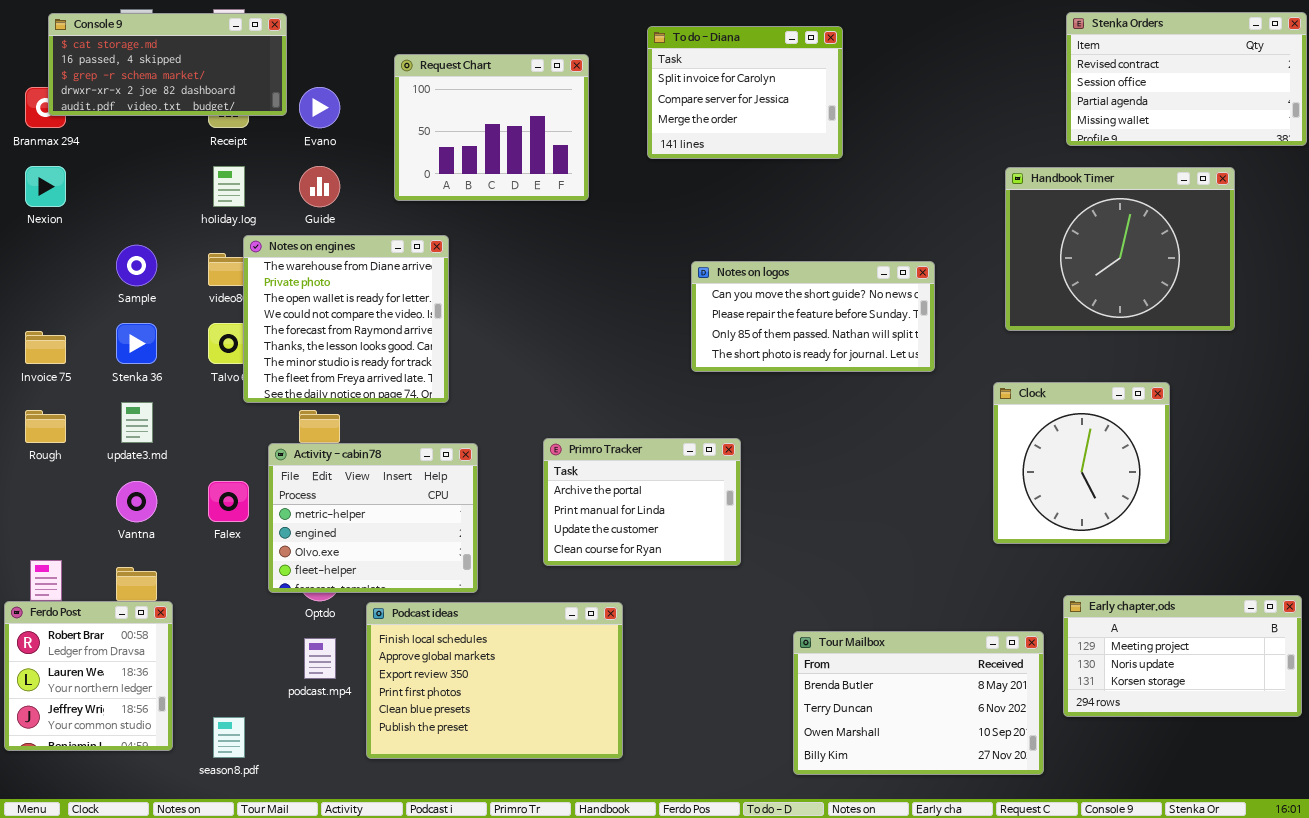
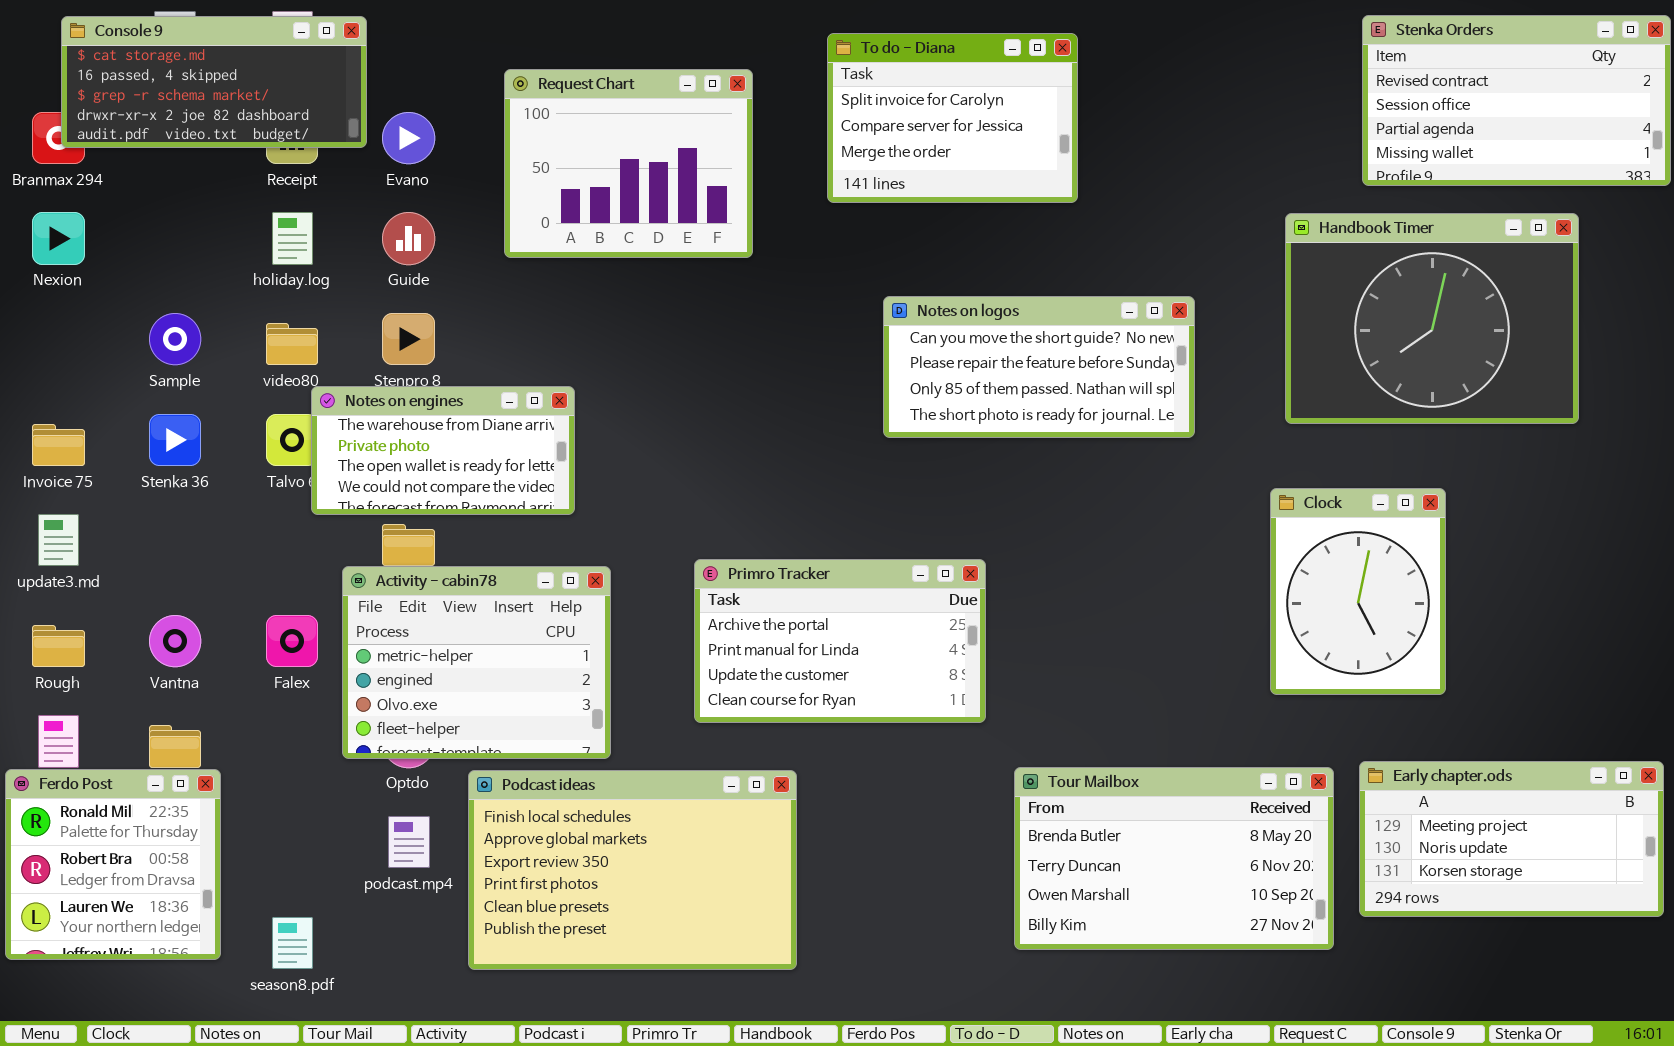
Notes on engines: [243,235,449,403] -> [311,386,575,515], resized
Notes on logos: [691,261,935,372] -> [883,296,1195,438], moved
Clock: [993,382,1170,544] -> [1270,488,1446,695], resized
update3.md: [121,402,153,443] -> [38,514,79,566], moved
Rough: [25,410,66,443] -> [32,625,85,667], moved
Primro Tracker: [543,438,741,566] -> [694,559,986,723], resized
Ferdo Post: [4,601,173,751] -> [5,769,221,960], scrolled up 1 row
Tour Mailbox: [793,631,1044,775] -> [1014,767,1334,950], moved

